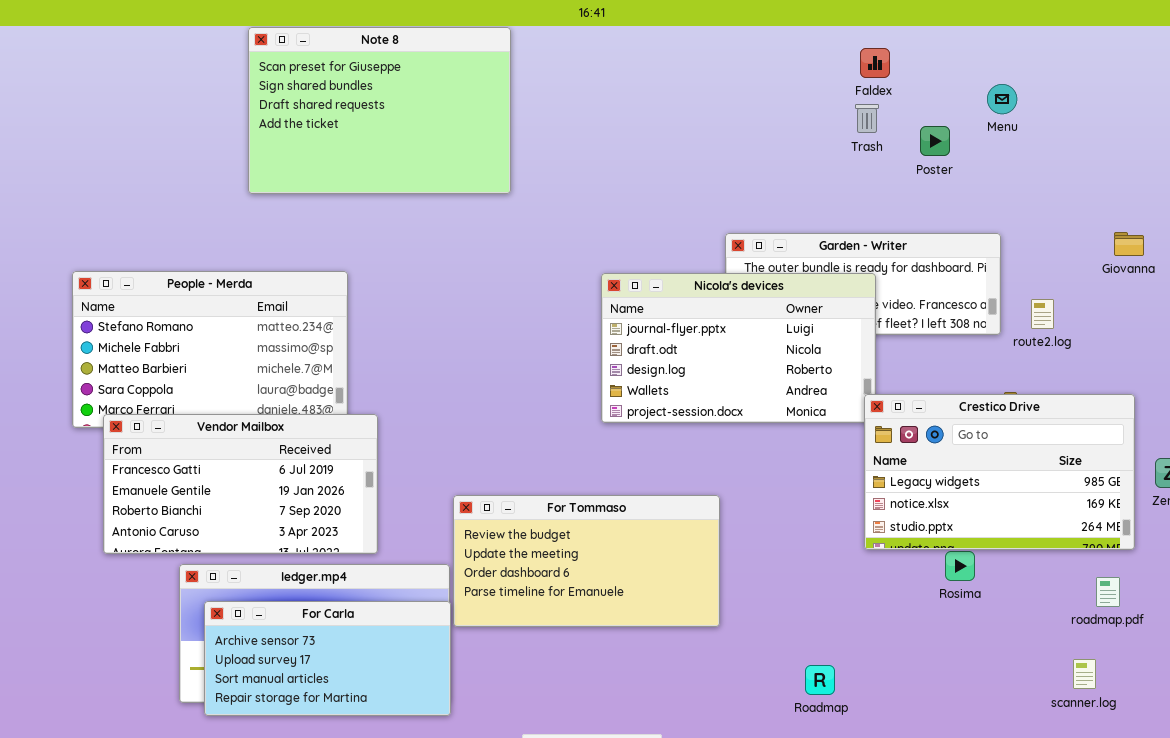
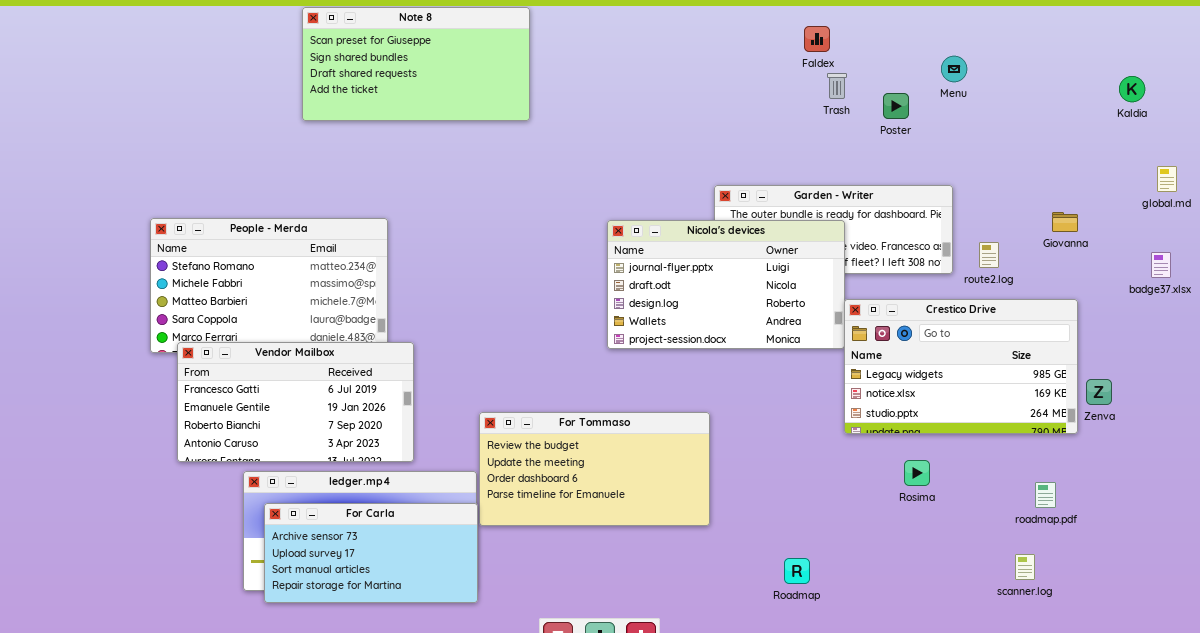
Note 8: [248,27,511,194] -> [302,7,530,121], resized
Faldex: [860,48,890,78] -> [804,26,830,52], moved
Giovanna: [1114,232,1144,256] -> [1052,212,1078,232], moved
Crestico Drive: [864,394,1135,550] -> [844,299,1078,434], moved

